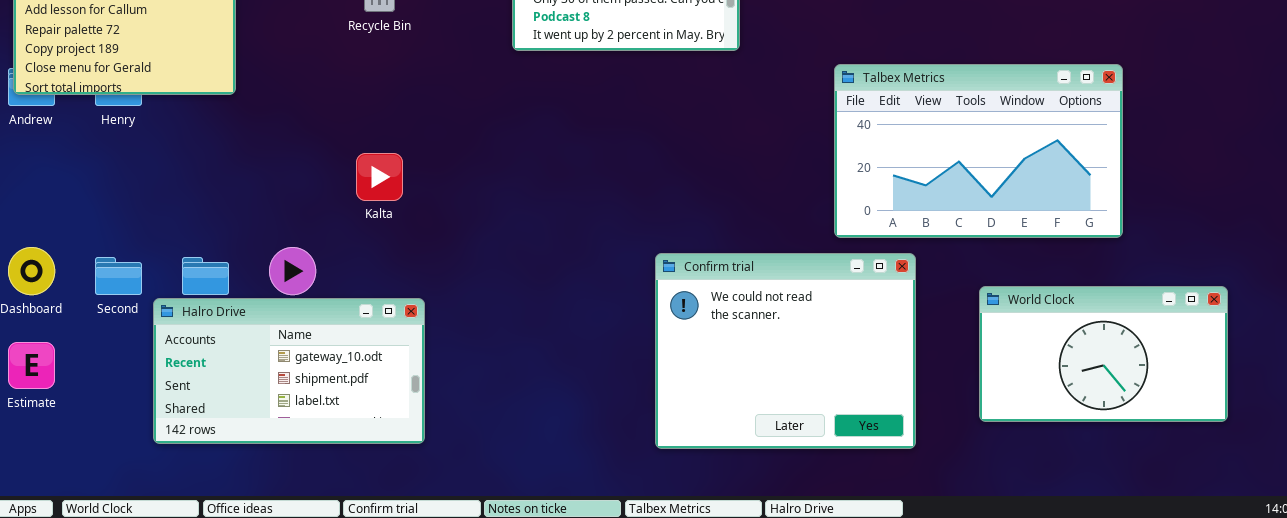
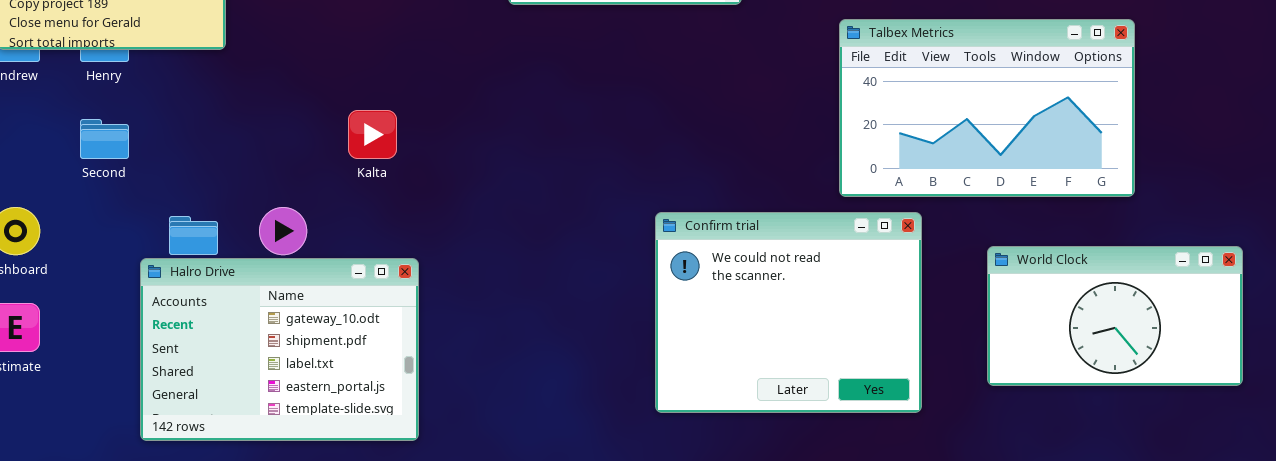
Second: [95,257,142,295] -> [80,119,129,159], moved
Halro Drive: [153,298,425,444] -> [140,258,419,441], resized

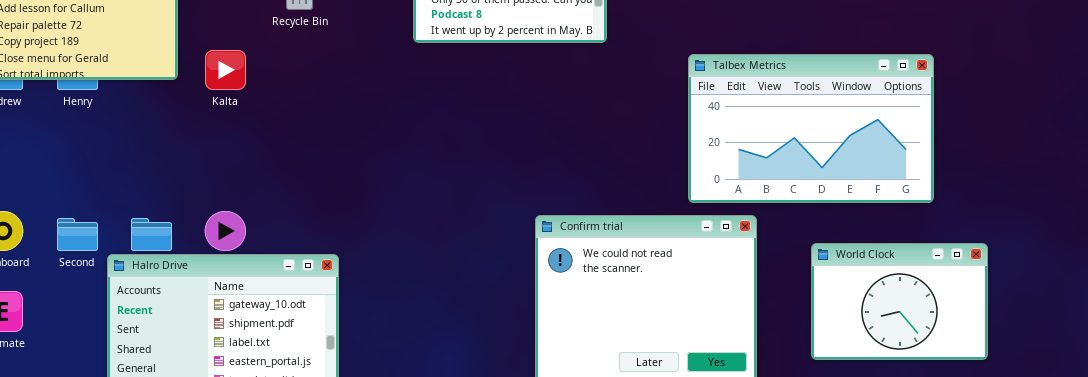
Kalta: [348,110,397,159] -> [205,50,246,90], moved
Second: [80,119,129,159] -> [57,218,98,251], moved
World Clock: [987,246,1243,386] -> [811,243,988,360], resized

